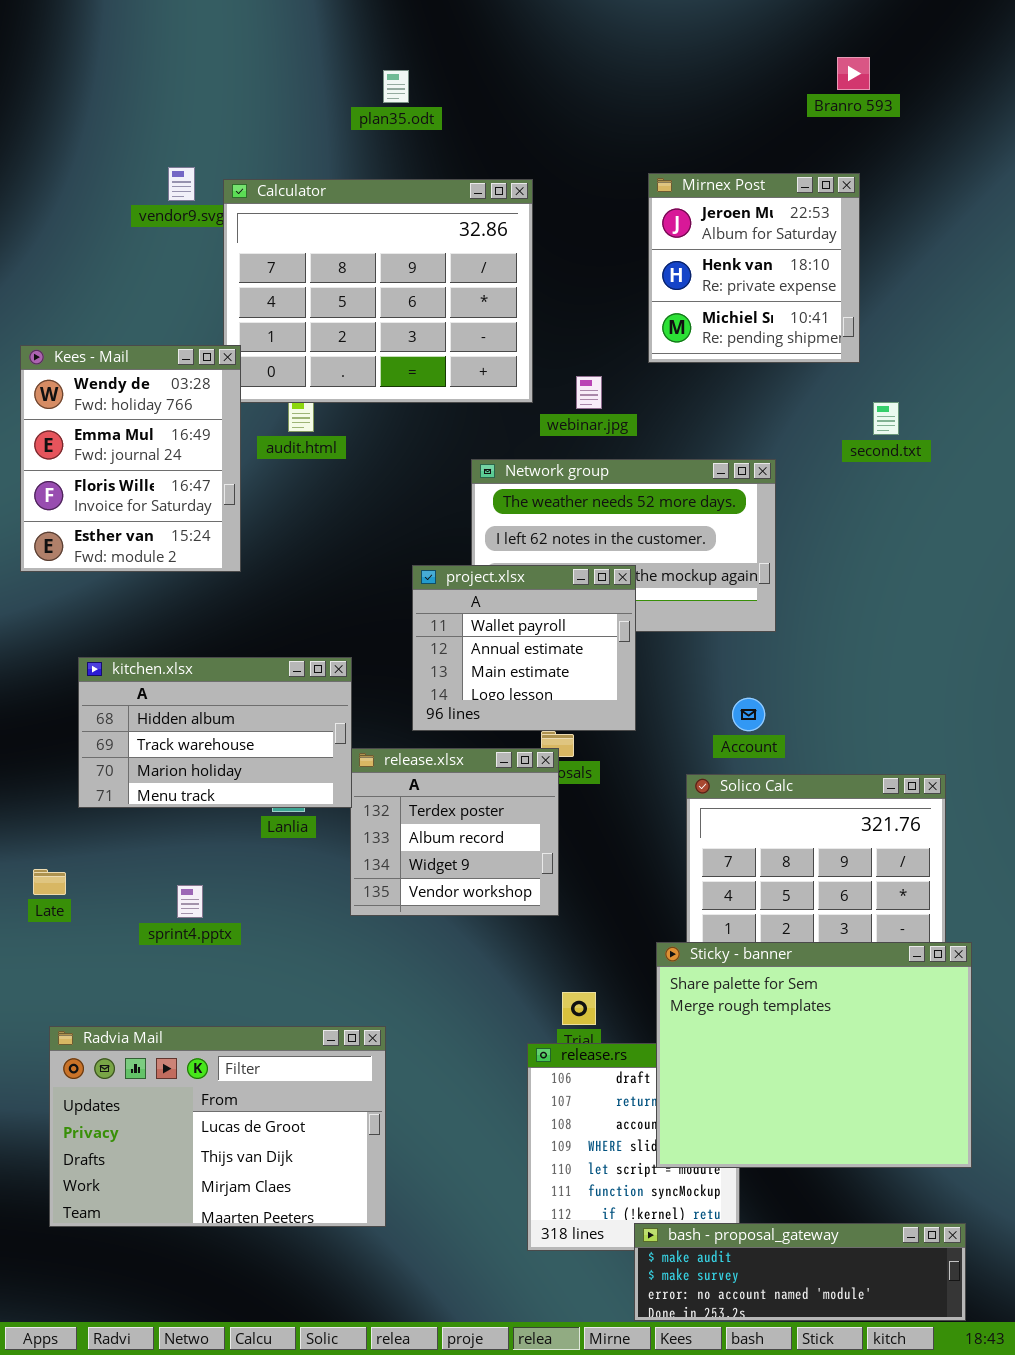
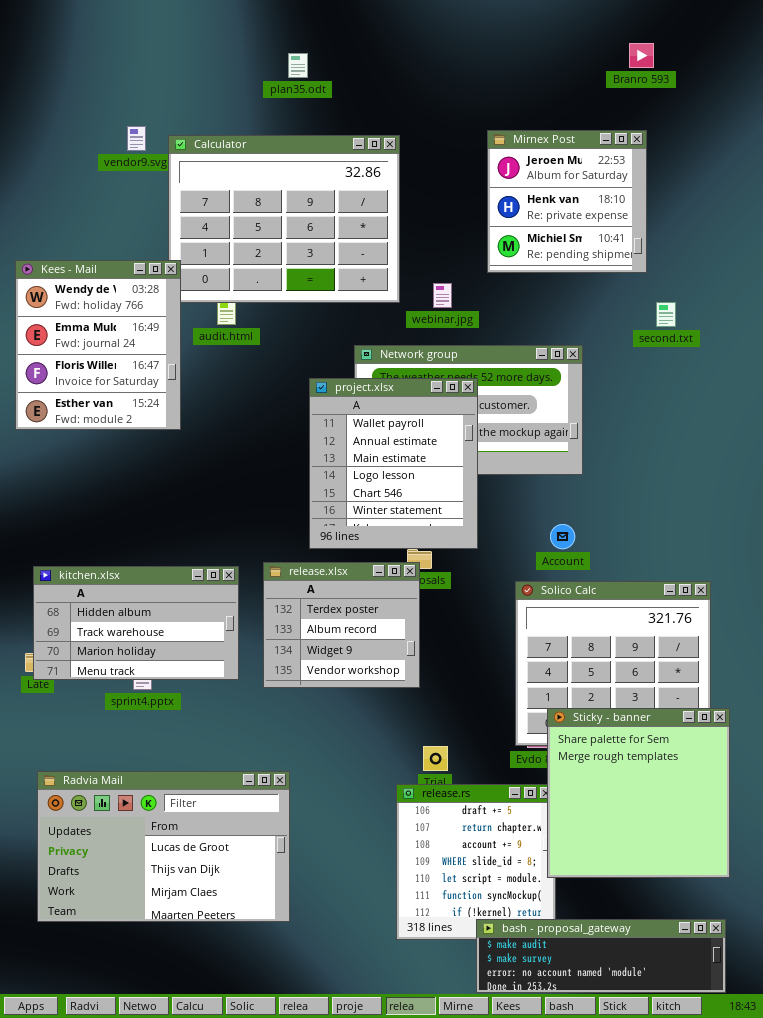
project.xlsx: [412,565,636,731] -> [309,378,478,549], resized
kitchen.xlsx: [78,657,352,808] -> [33,566,239,680], moved
Sticky - banner: [656,942,972,1168] -> [547,708,730,878], resized

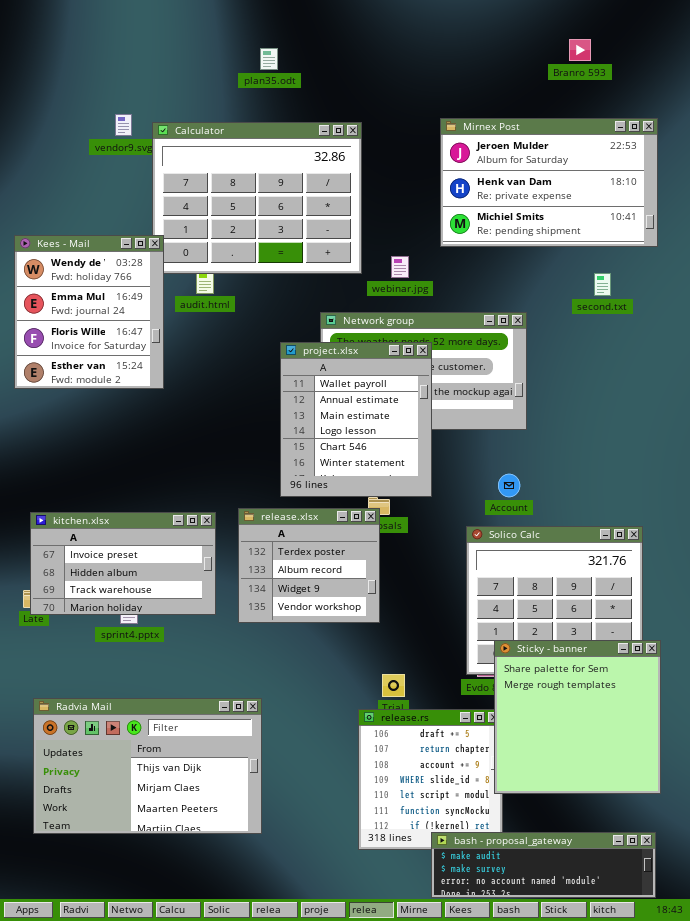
Mirnex Post: [487,130,647,273] -> [440,118,658,247], resized
kitchen.xlsx: [33,566,239,680] -> [30,512,216,615], scrolled up 1 row
Radvia Mail: [37,771,290,922] -> [33,698,262,834], scrolled down 1 row

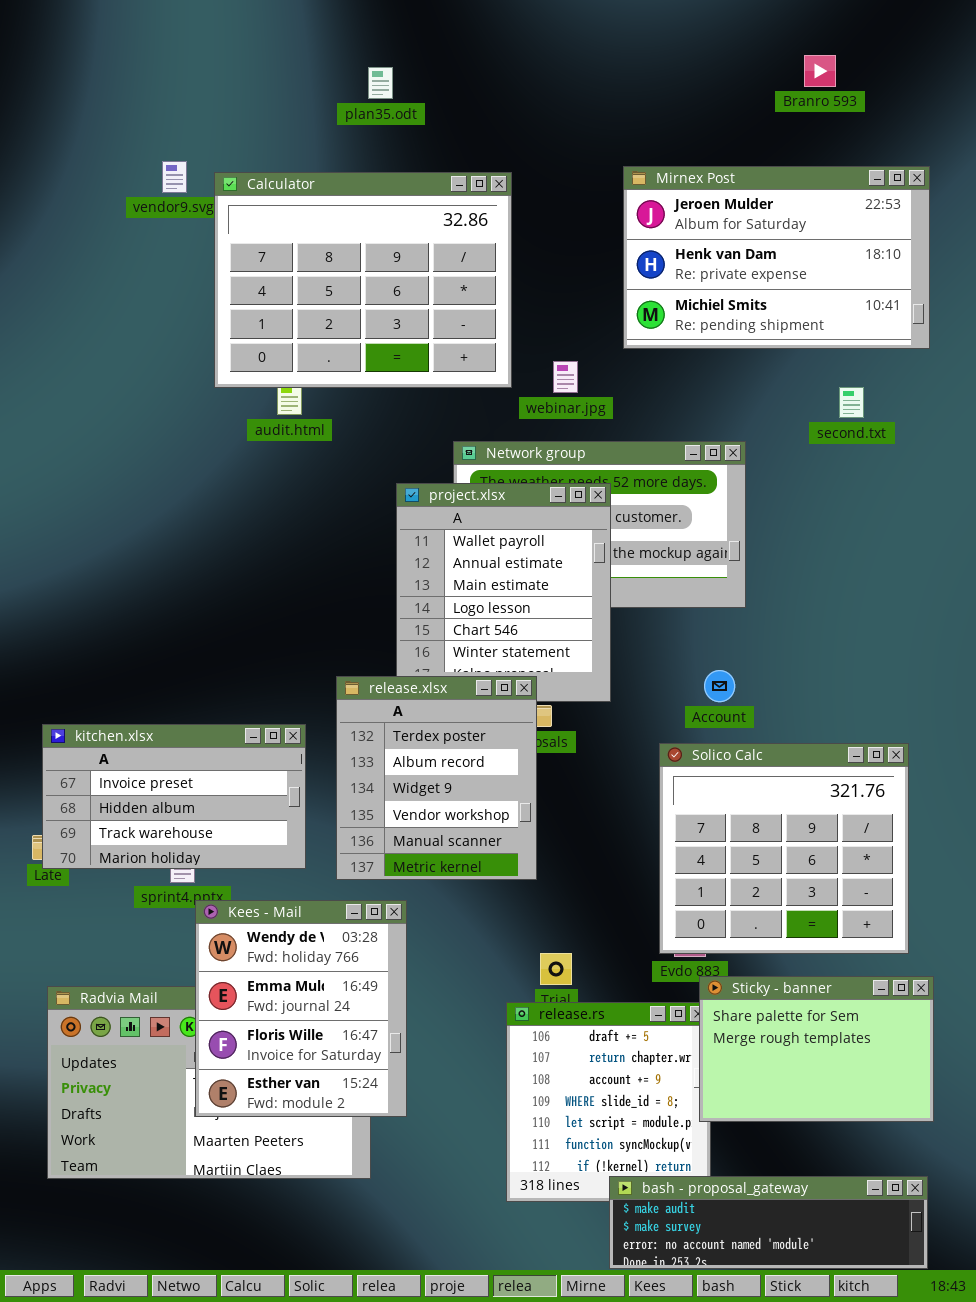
Kees - Mail: [14,235,164,389] -> [195,900,407,1117], moved
release.xlsx: [238,508,380,623] -> [336,676,537,880], resized
Sticky - banner: [494,640,661,794] -> [699,976,934,1122], resized

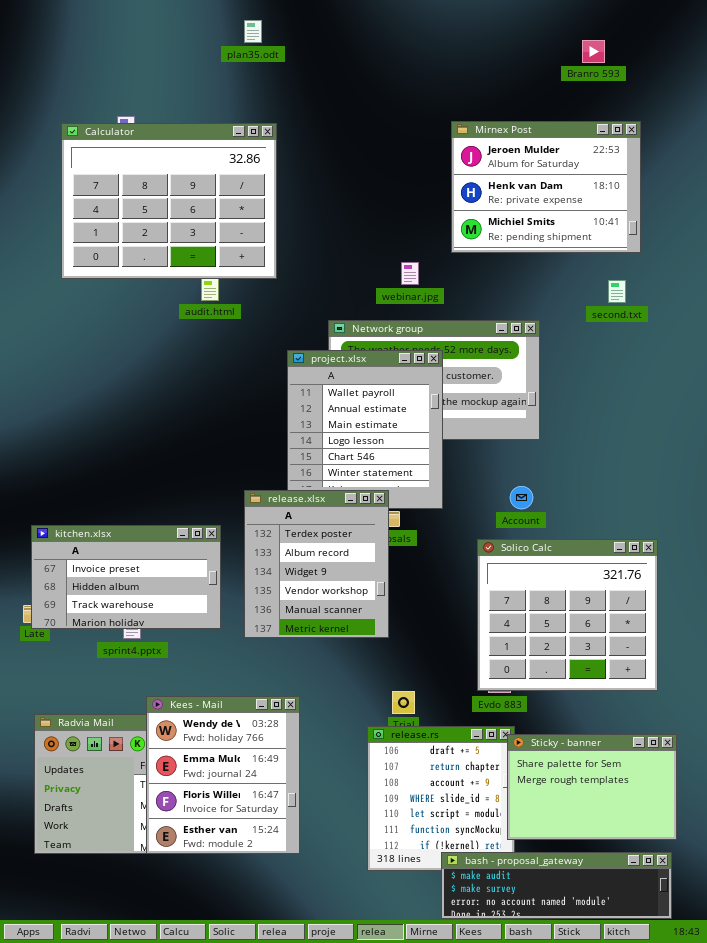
plan35.odt: [368,67,393,99] -> [244,20,262,43], moved
Mirnex Post: [623,166,930,349] -> [451,121,641,253], resized
Calculator: [214,172,512,388] -> [61,123,277,279], moved
Kees - Mail: [195,900,407,1117] -> [146,696,300,854], moved
Sticky - banner: [699,976,934,1122] -> [507,734,677,840], moved

